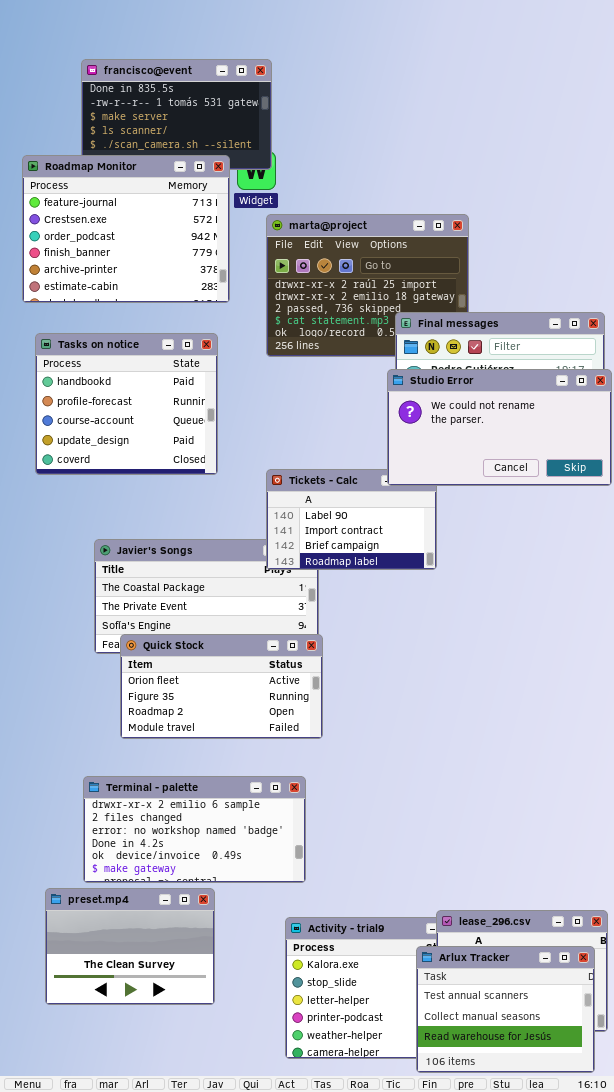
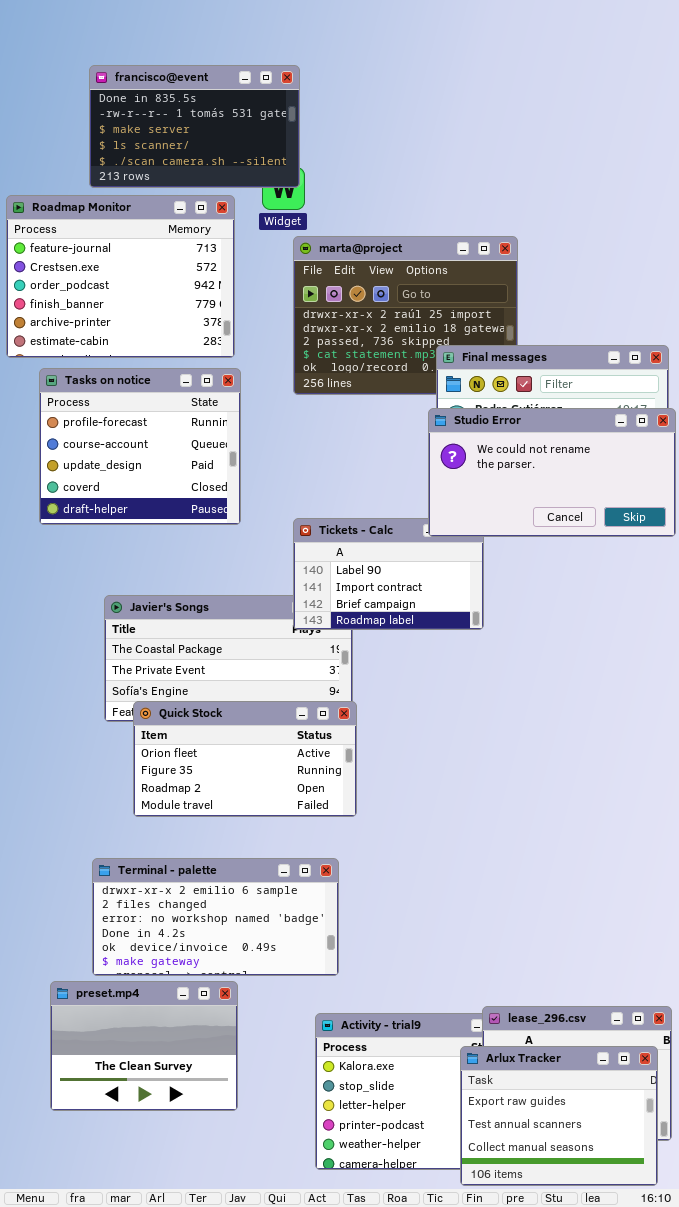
Roadmap Monitor: [22,155,230,303] -> [6,195,235,358], moved
Tasks on notice: [35,333,218,475] -> [39,368,241,525], scrolled down 1 row
Arlux Tracker: [416,946,595,1073] -> [460,1046,658,1186], scrolled up 1 row

